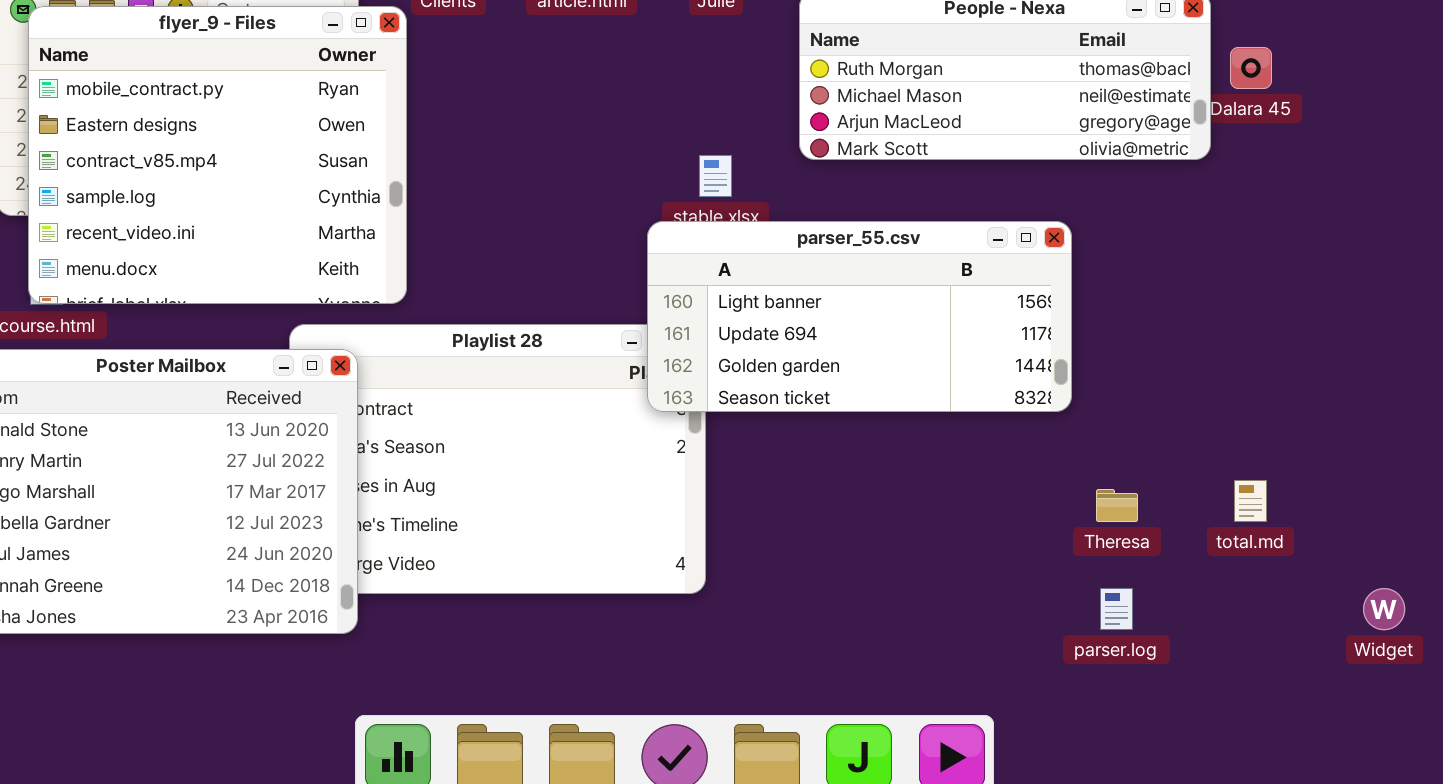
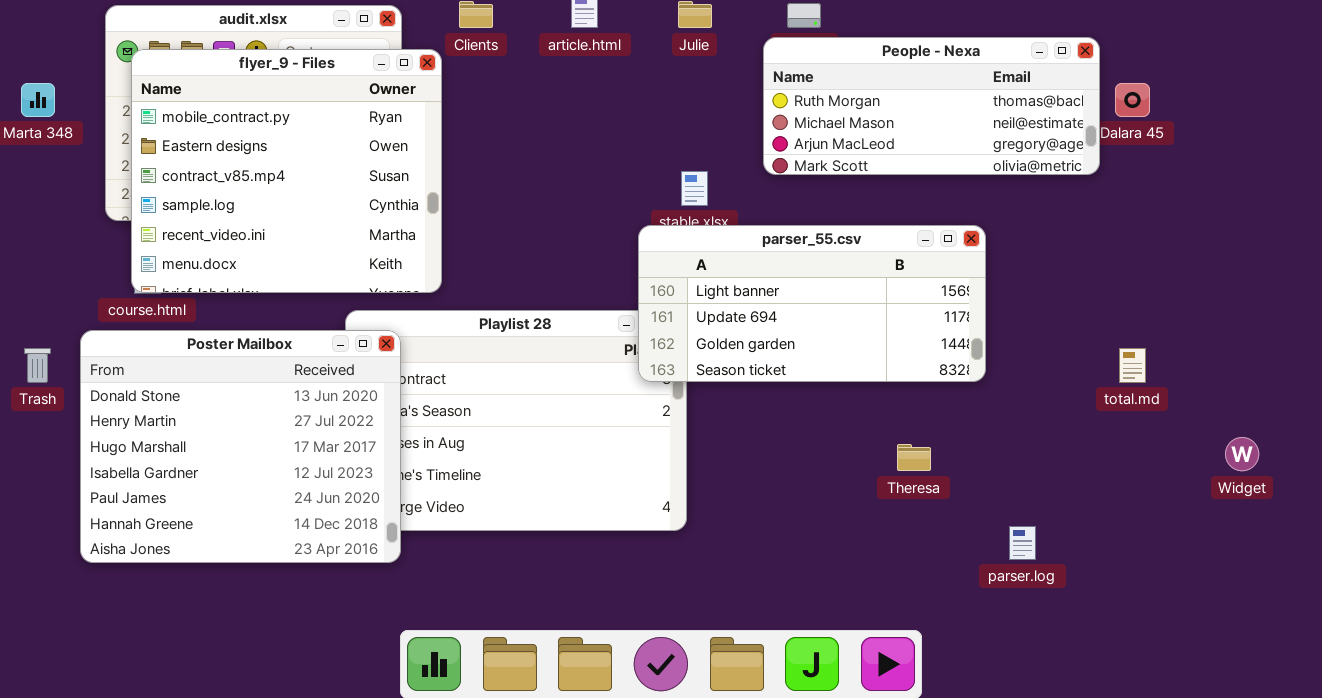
total.md: [1234,480,1267,522] -> [1119,348,1146,383], moved
Theresa: [1096,489,1138,522] -> [897,444,931,471], moved
Widget: [1363,588,1405,630] -> [1225,437,1259,471], moved

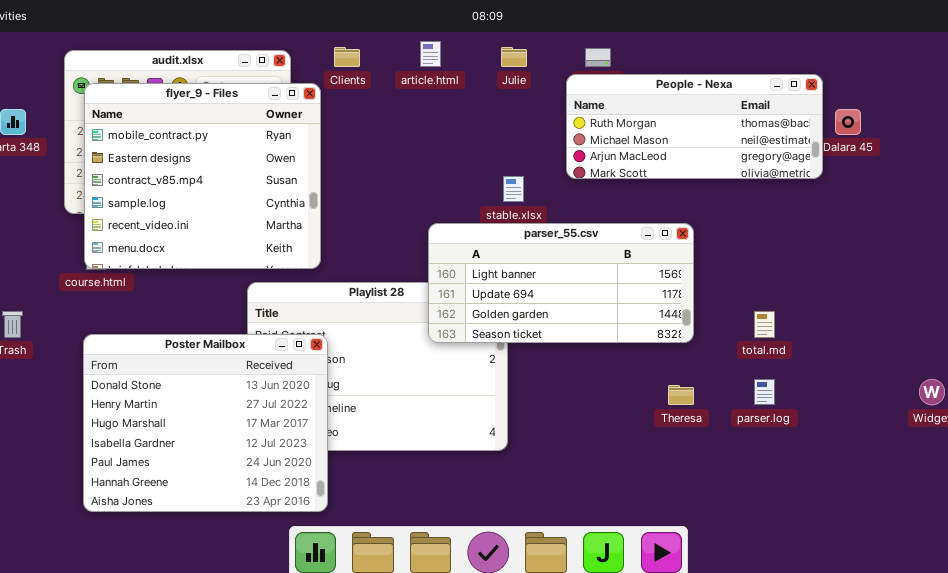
parser_55.csv: [638,225,986,382] -> [428,223,694,343], moved
Poster Mailbox: [80,330,401,563] -> [83,334,328,512], moved
total.md: [1119,348,1146,383] -> [754,311,775,338], moved
parser.log: [1009,526,1036,560] -> [754,379,775,405], moved

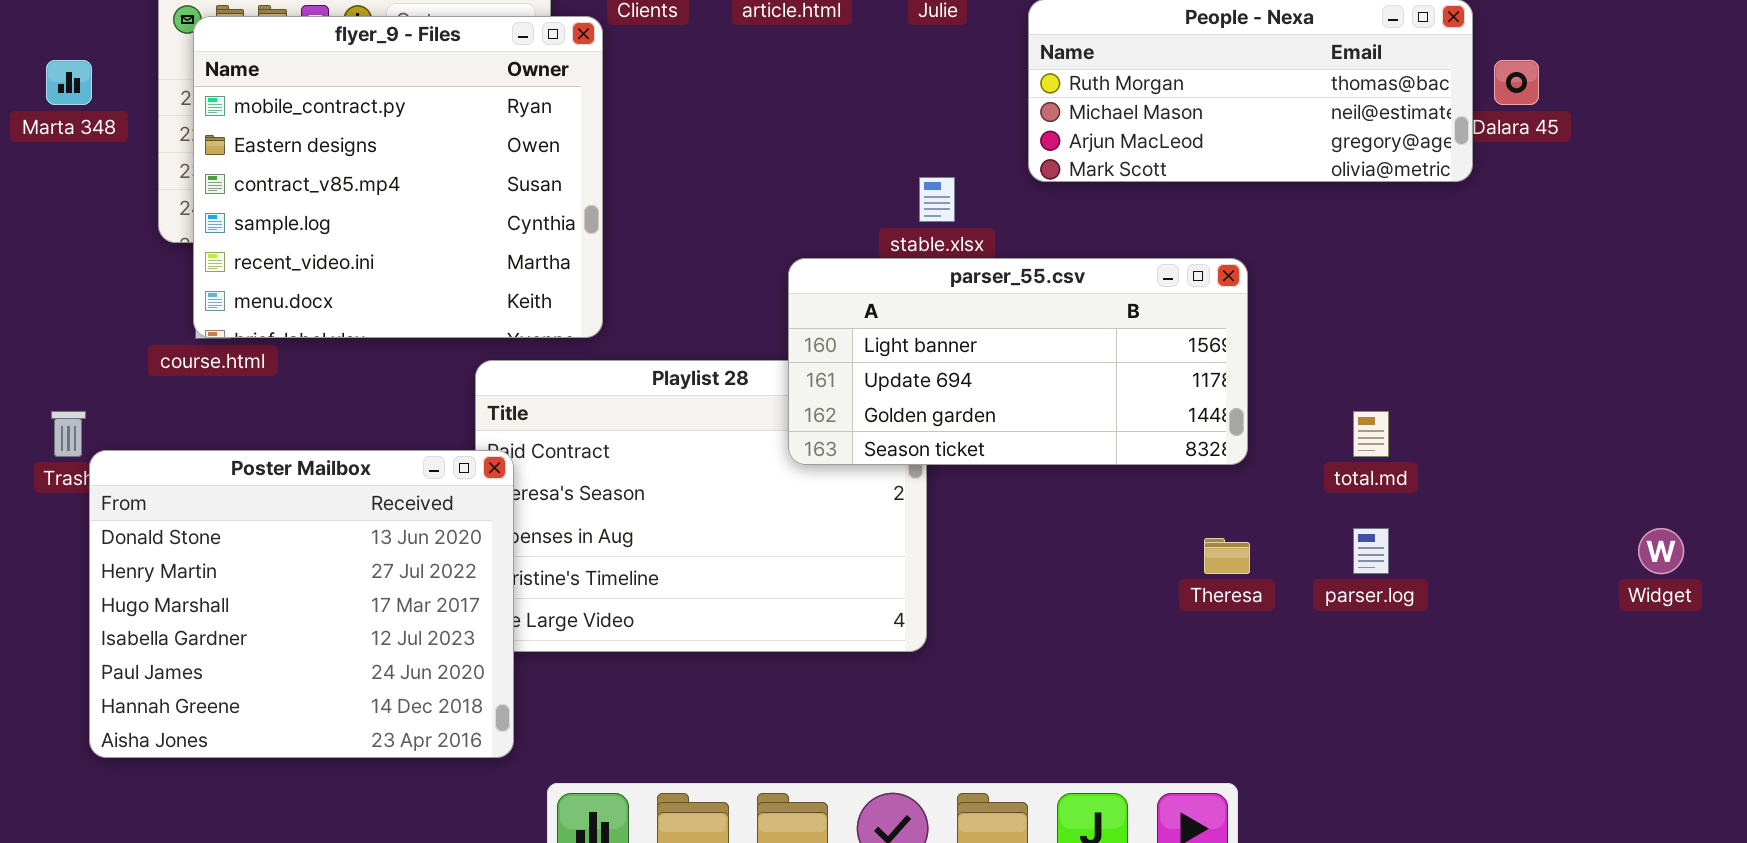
Poster Mailbox: [83,334,328,512] -> [89,450,514,758], moved

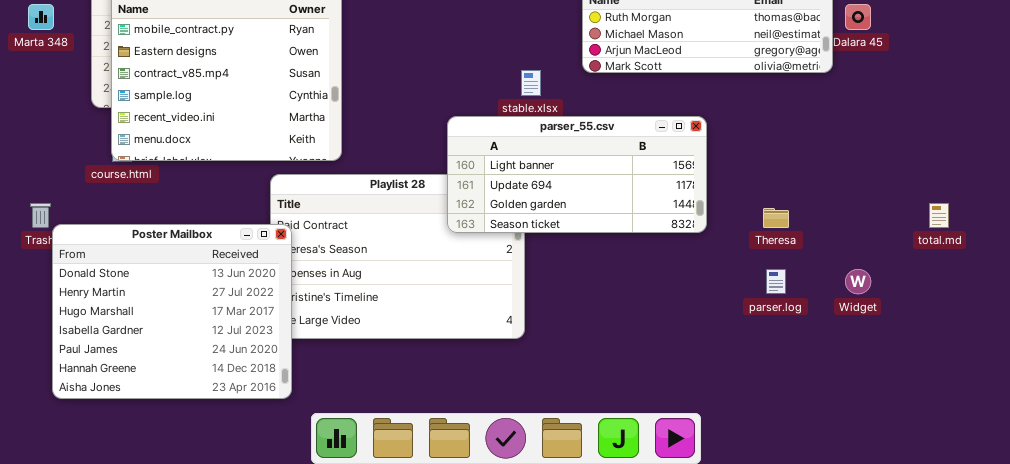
total.md: [1353,411,1389,457] -> [929,203,949,228], moved
Widget: [1638,528,1684,574] -> [845,269,871,294], moved
Theresa: [1204,538,1250,574] -> [763,208,789,228], moved

